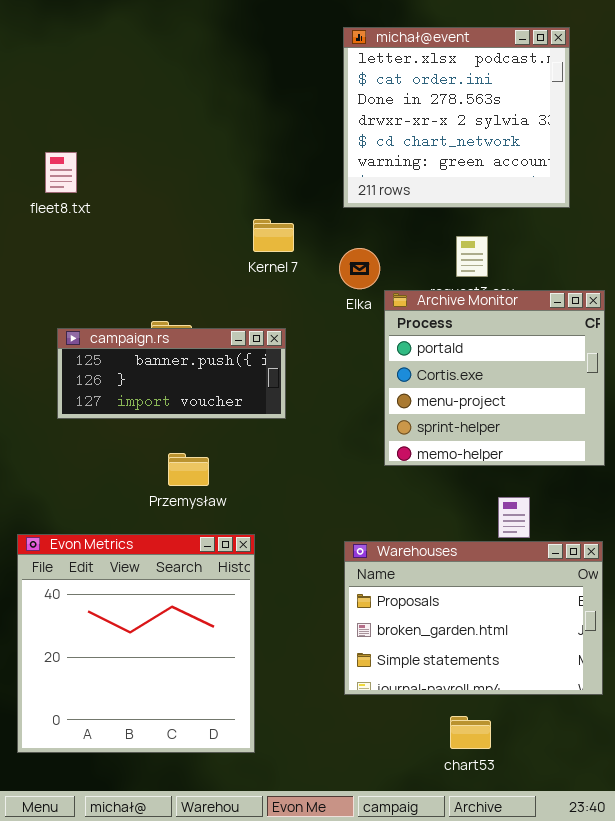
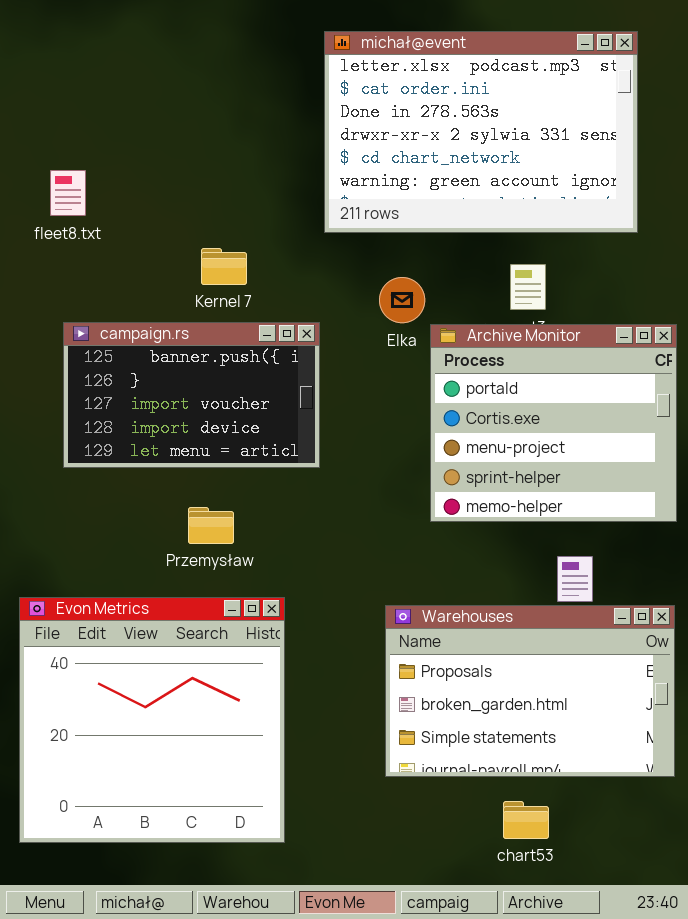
michał@event: [343,27,570,208] -> [324,31,638,233], resized
Kernel 7: [253,219,294,252] -> [201,248,247,285], moved
campaign.rs: [57,328,286,419] -> [63,322,320,468], resized

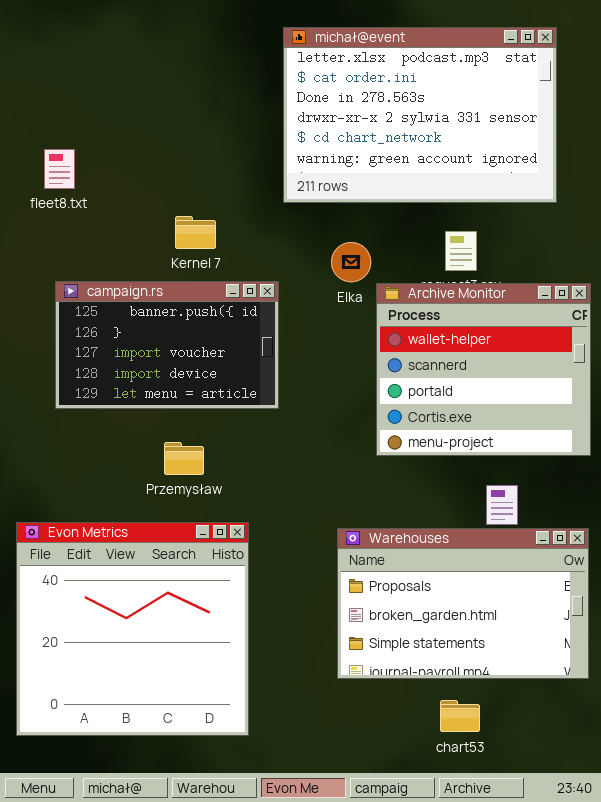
Archive Monitor: [430,324,677,522] -> [376,283,591,456], scrolled up 2 rows

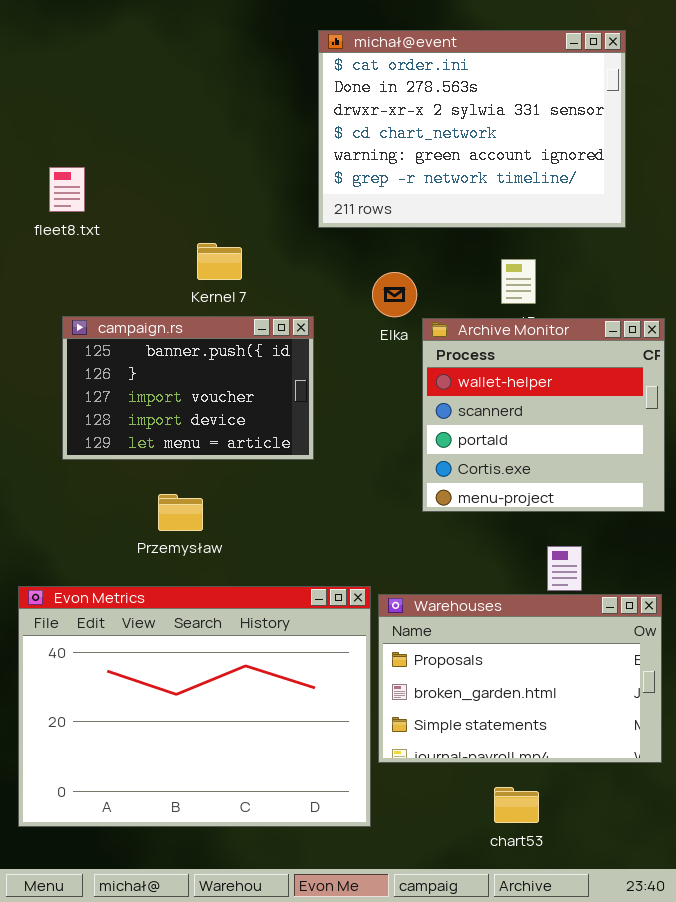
michał@event: [283,27,557,203] -> [318,30,626,228], scrolled down 1 row
Przemysław: [164,442,204,475] -> [158,494,203,531], moved
Evon Metrics: [16,522,249,736] -> [18,586,371,827], resized

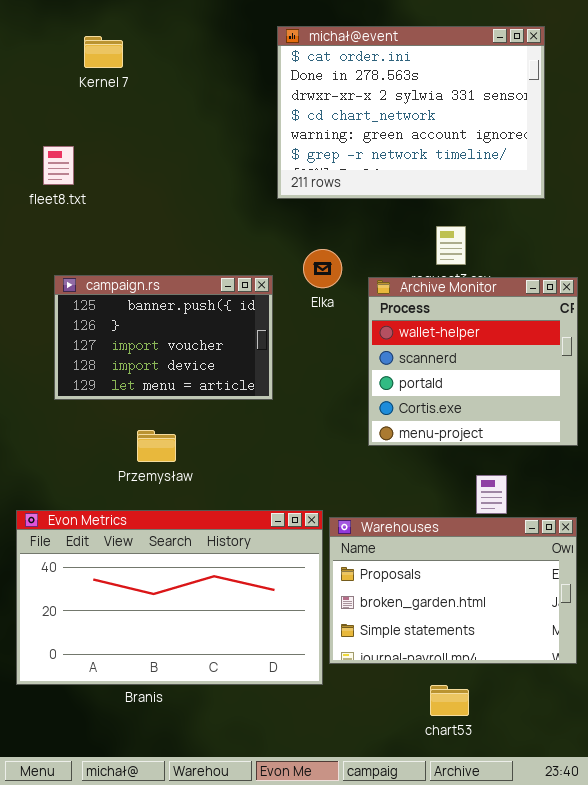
Kernel 7: [197,243,242,280] -> [84,36,123,68], moved
Elka: [372,272,417,317] -> [303,249,342,288], moved
Evon Metrics: [18,586,371,827] -> [16,510,323,685], resized

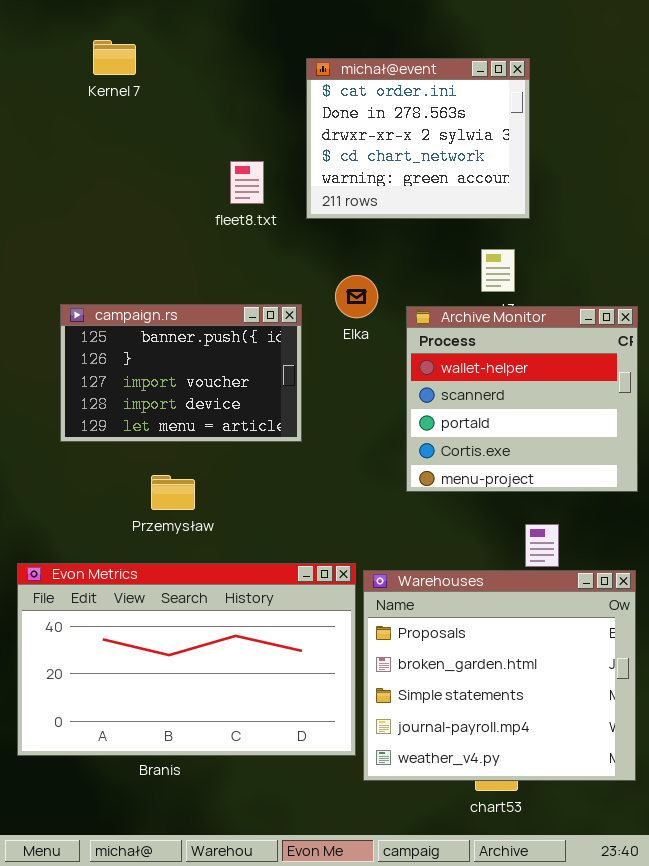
michał@event: [277,26,545,199] -> [306,58,530,219], resized
fleet8.txt: [43,146,74,185] -> [230,161,264,204], moved
Warehouses: [329,517,577,664] -> [363,570,636,781], resized

